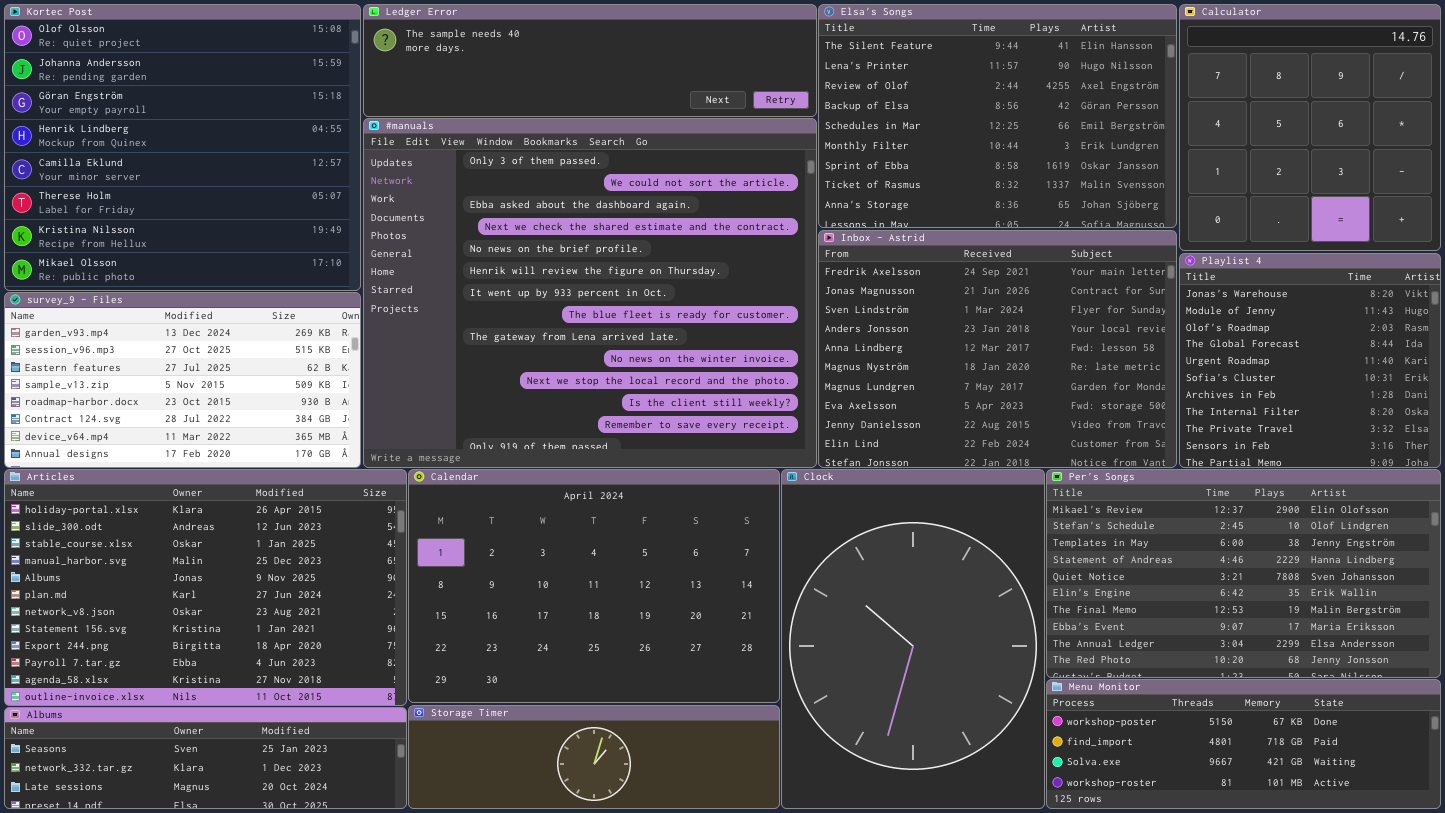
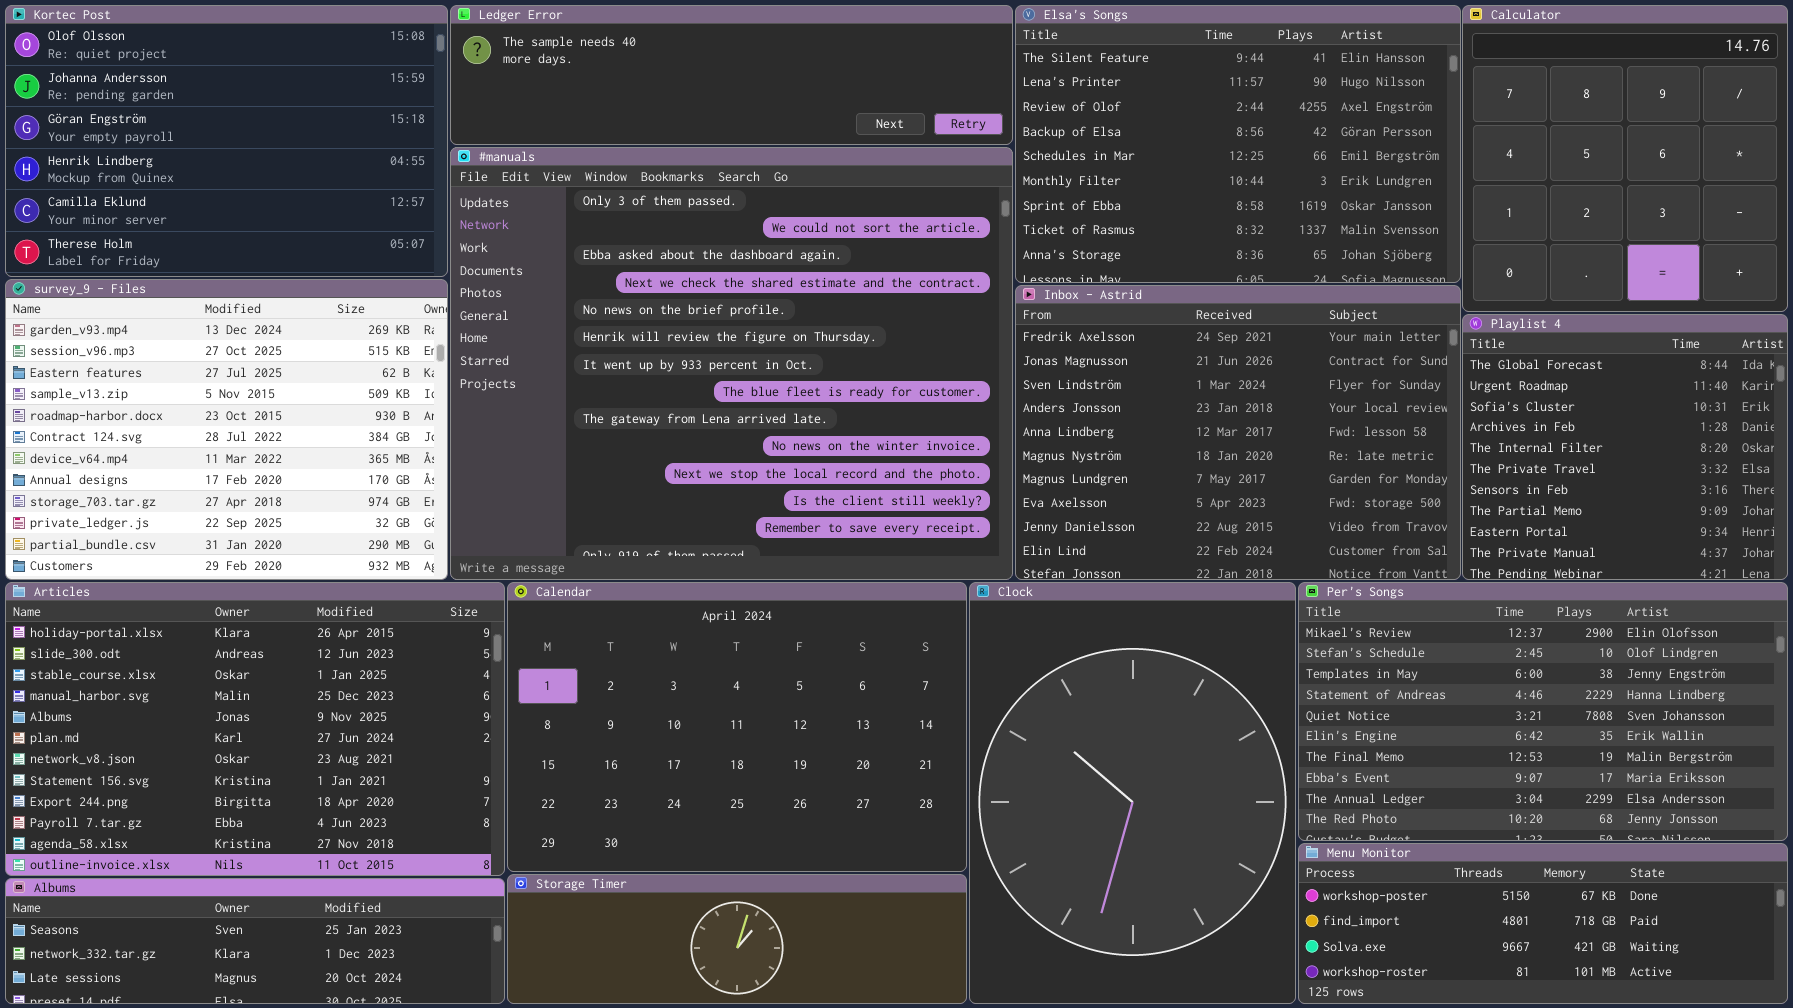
Kortec Post: [4,4,361,291] -> [5,5,448,277], resized
Playlist 4: [1179,253,1441,468] -> [1462,314,1788,580], scrolled down 3 rows
survey_9 - Files: [4,292,361,468] -> [5,279,448,580], resized

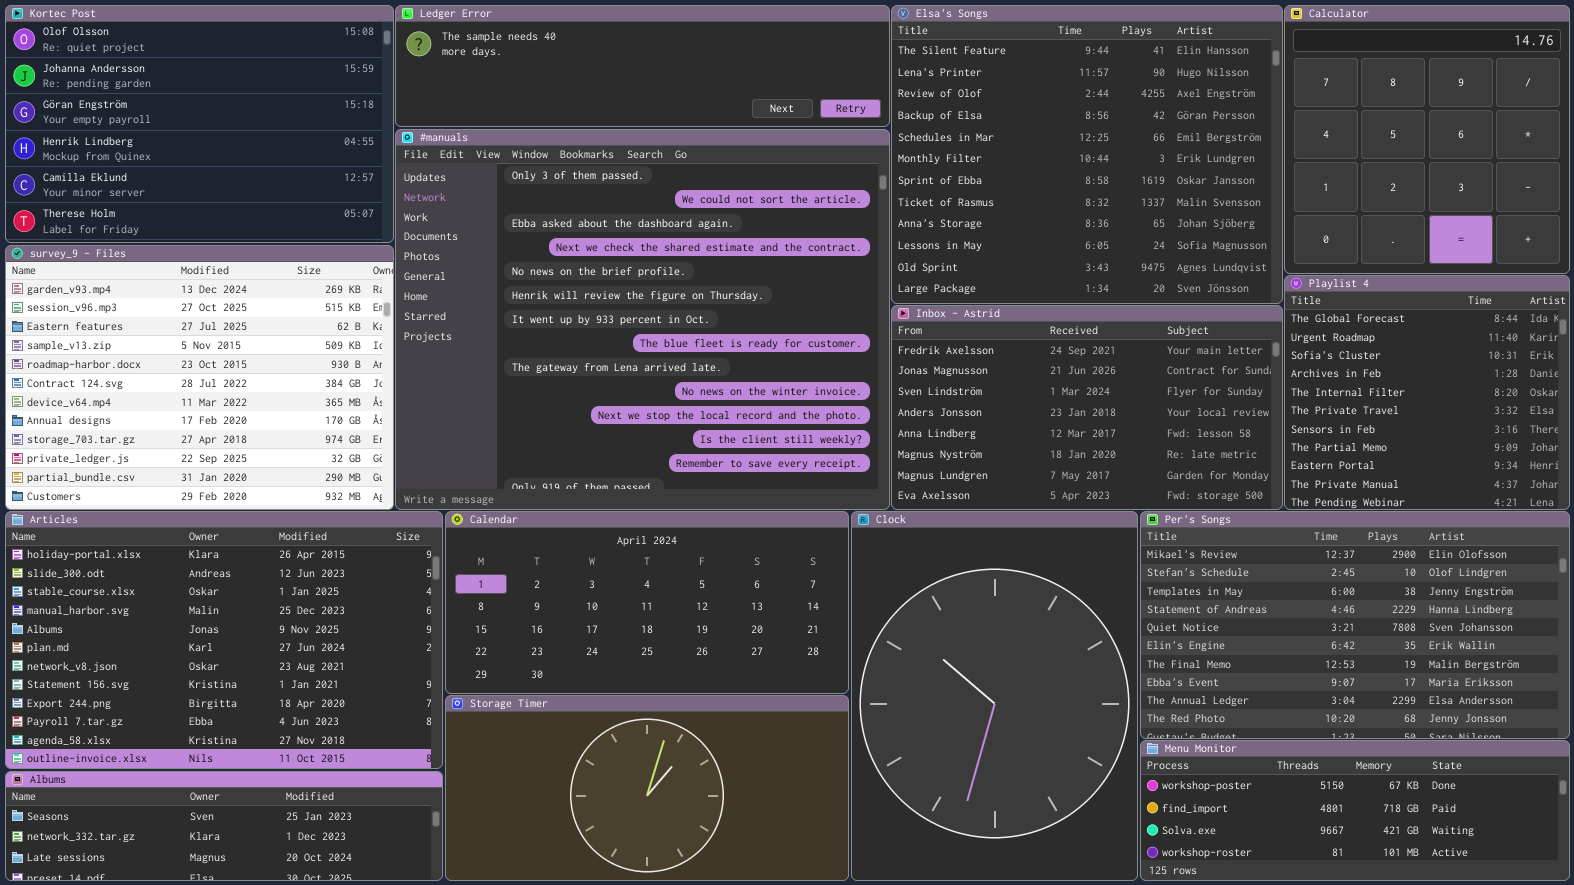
Elsa's Songs: [1015,5,1461,283] -> [891,5,1283,304], resized
Inbox - Astrid: [1015,285,1461,580] -> [891,305,1283,510], resized
Calendar: [507,582,967,872] -> [445,511,849,694], resized
Storage Timer: [507,874,967,1004] -> [445,695,849,881], resized

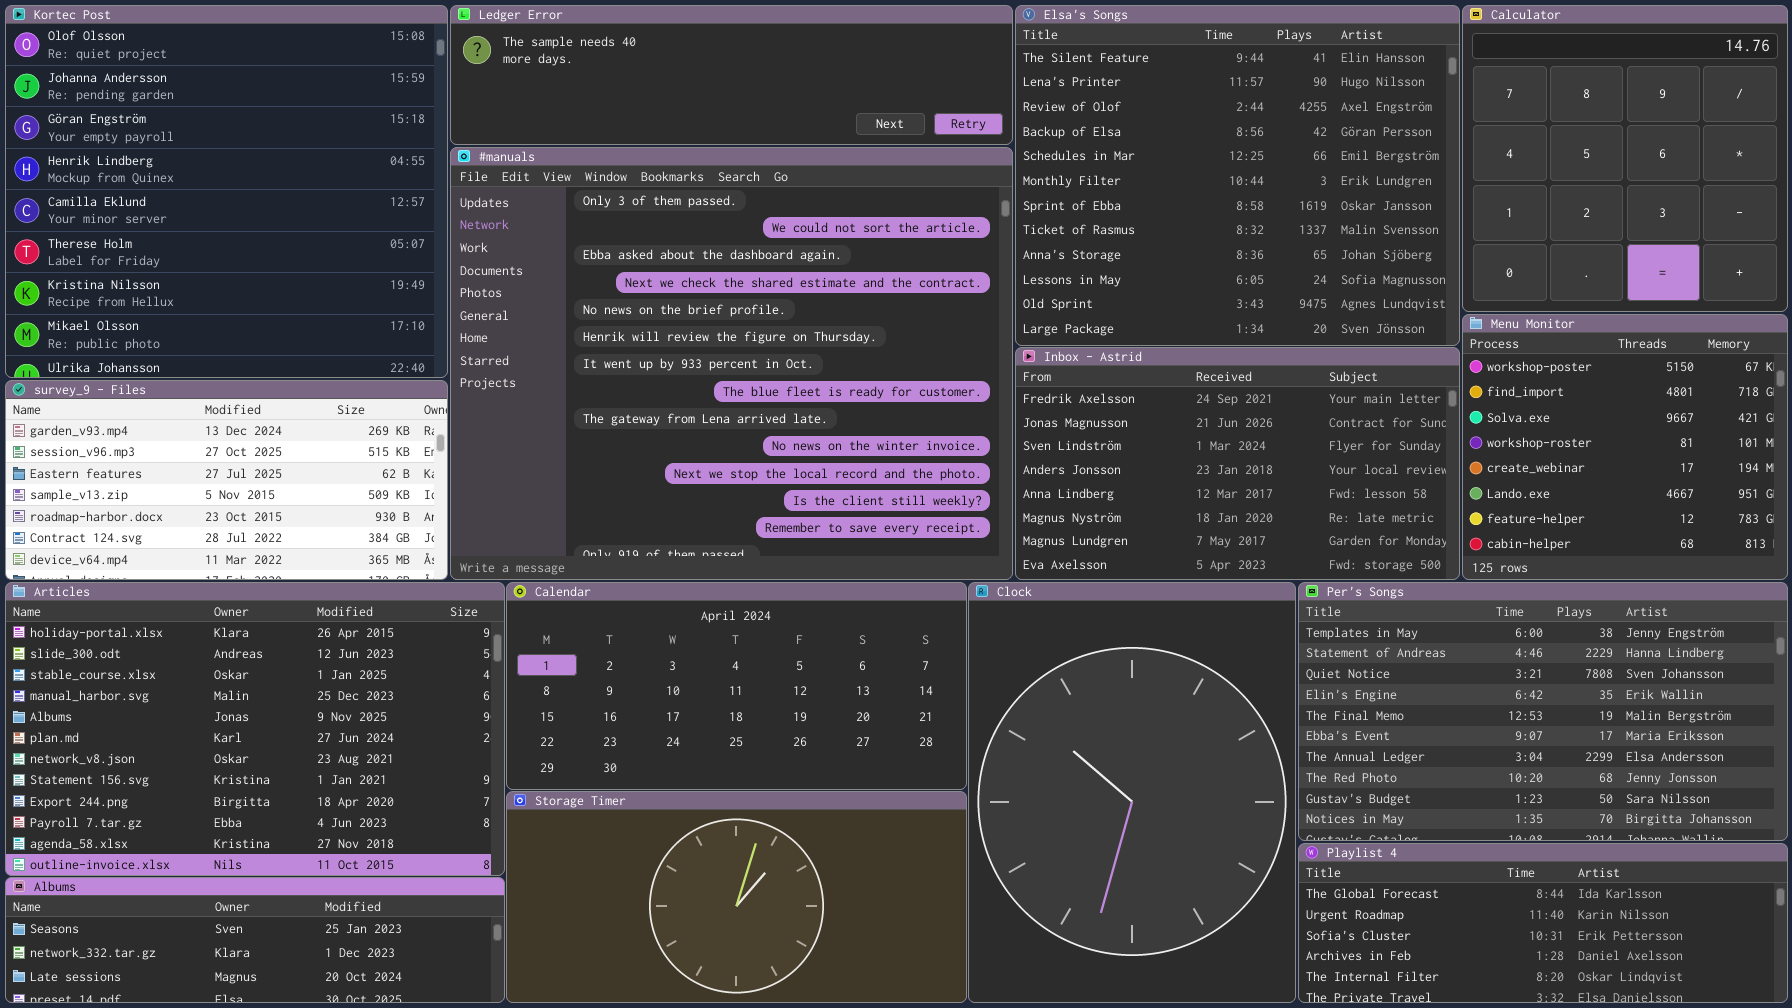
Kortec Post: [5,5,394,243] -> [5,5,448,378], resized
survey_9 - Files: [5,245,394,510] -> [5,380,448,580], resized
Playlist 4: [1284,275,1570,510] -> [1298,843,1788,1003], moved, resized
Per's Songs: [1140,511,1570,739] -> [1298,582,1788,841], scrolled down 2 rows
Menu Monitor: [1140,740,1570,881] -> [1462,314,1788,580], moved, resized

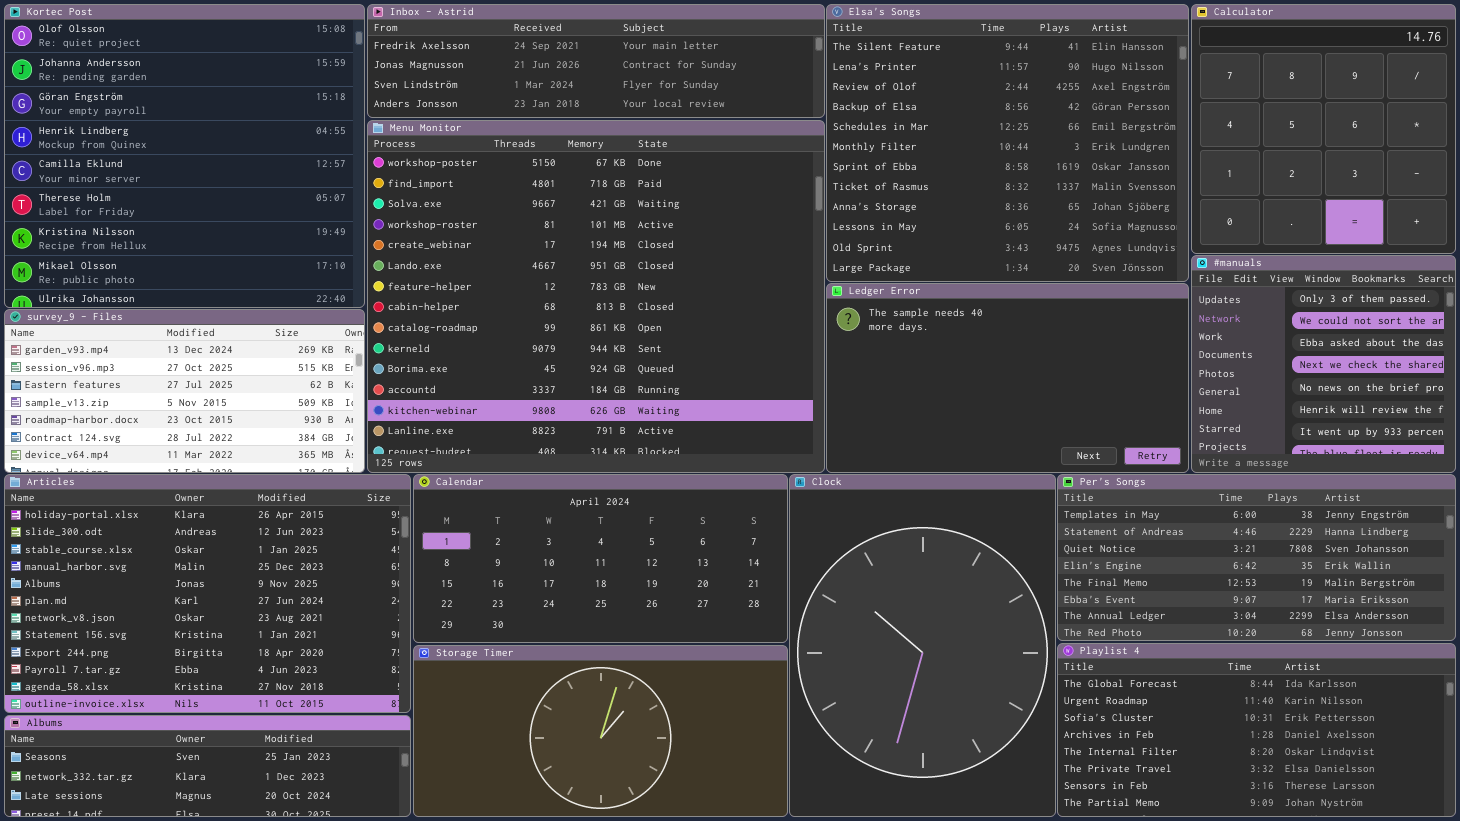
Ledger Error: [450,5,1013,145] -> [826,283,1189,473], moved, resized
#manuals: [450,147,1013,580] -> [1191,255,1456,473], moved, resized
Menu Monitor: [1462,314,1788,580] -> [367,120,825,473], moved, resized
Inbox - Astrid: [1015,347,1460,580] -> [367,4,825,118], moved, resized
Per's Songs: [1298,582,1788,841] -> [1057,474,1456,641], resized
Playlist 4: [1298,843,1788,1003] -> [1057,643,1456,817], resized

